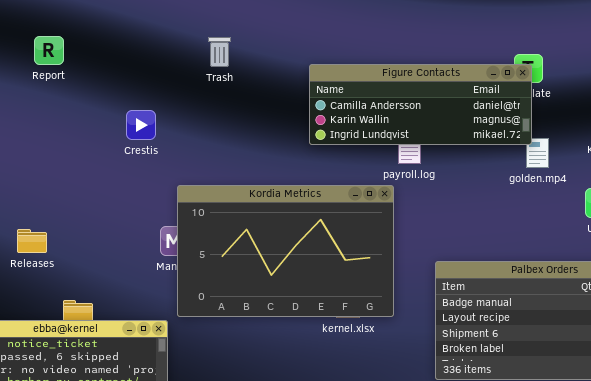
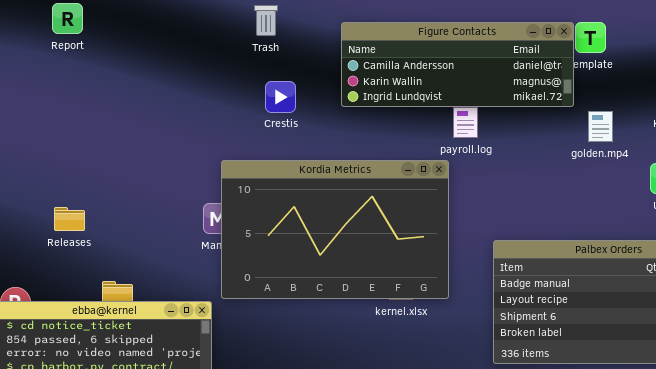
Report: [34,36,64,65] -> [52,3,83,34], moved
Figure Contacts: [309,64,532,145] -> [341,22,574,107], moved
Crestis: [126,110,156,140] -> [265,81,296,113], moved

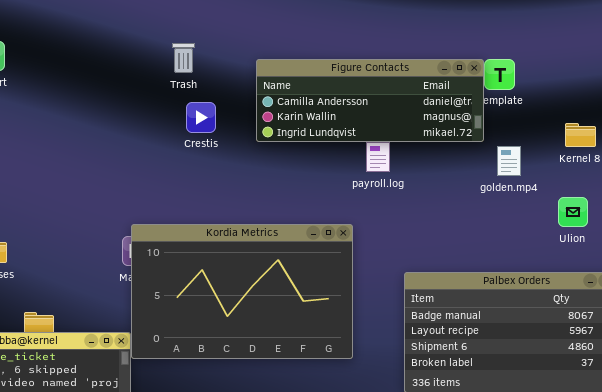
Crestis: [265,81,296,113] -> [186,102,216,133], moved
Kordia Metrics: [221,160,449,299] -> [131,224,353,359], moved

